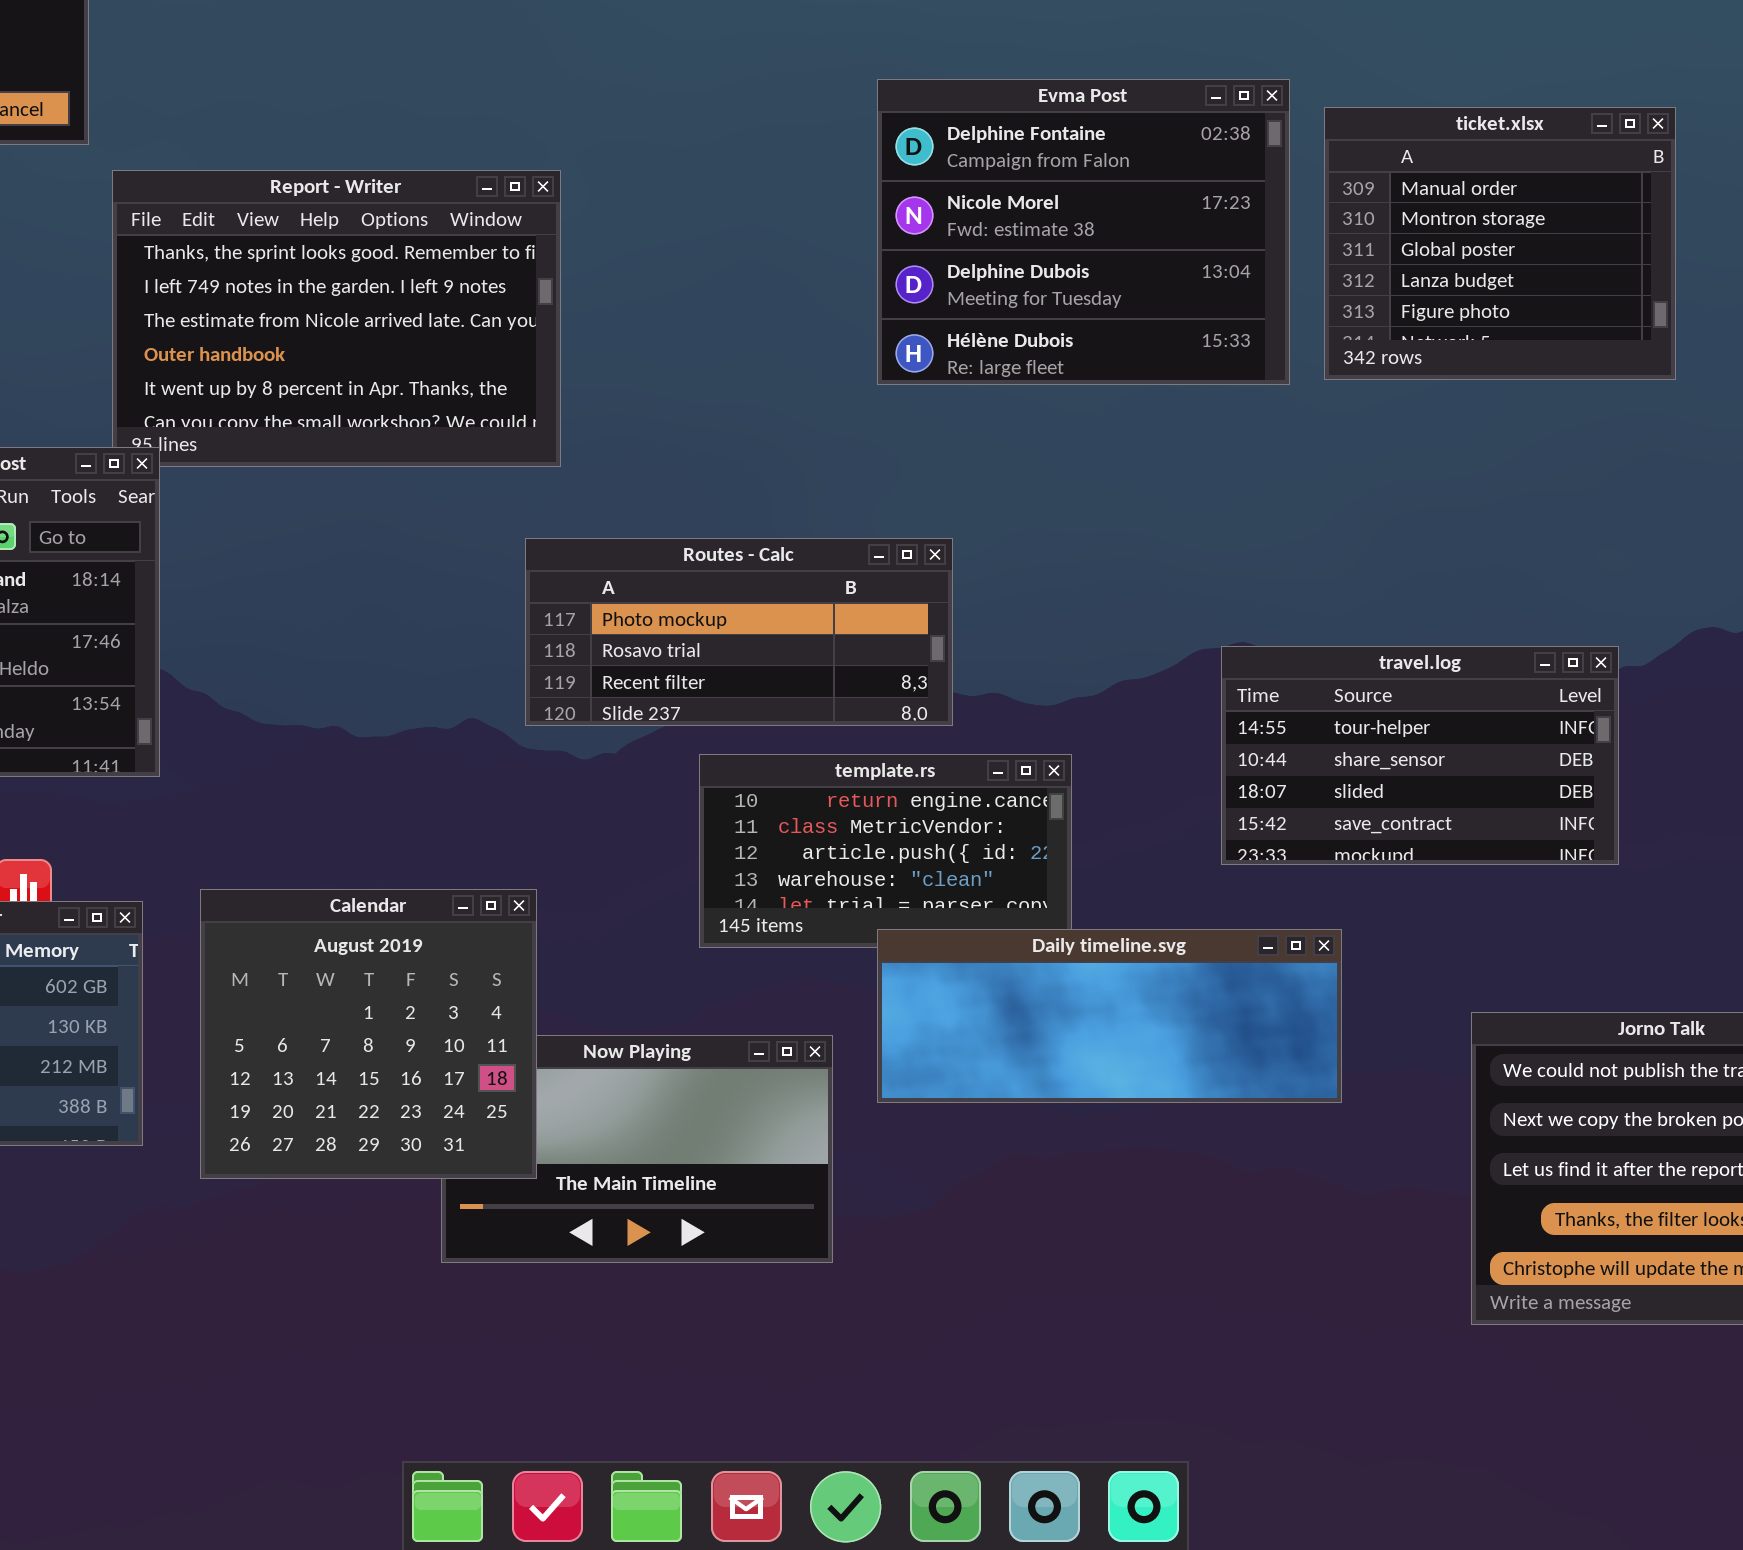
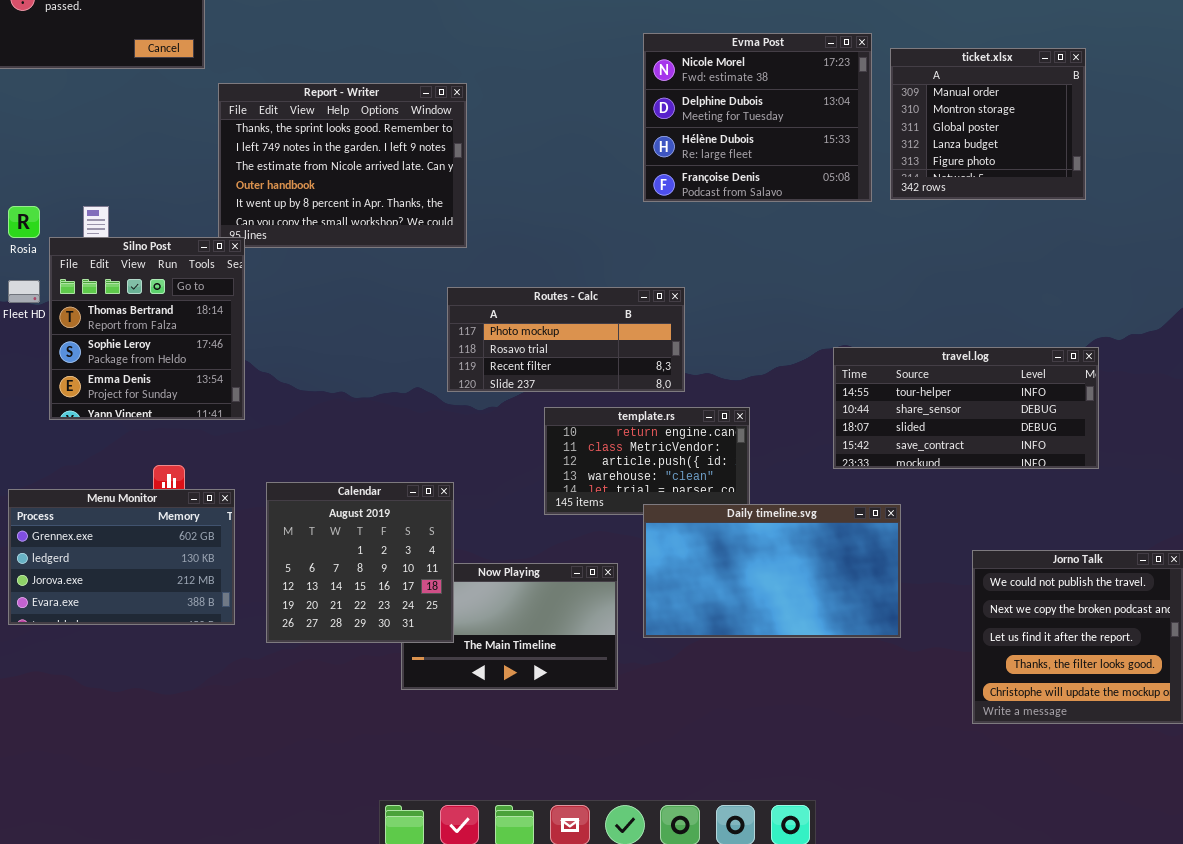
Evma Post: [877,79,1290,385] -> [643,33,872,202], scrolled down 1 row
travel.log: [1221,646,1619,865] -> [833,347,1099,469], resized
Daily timeline.svg: [877,929,1342,1103] -> [643,504,901,638], resized

